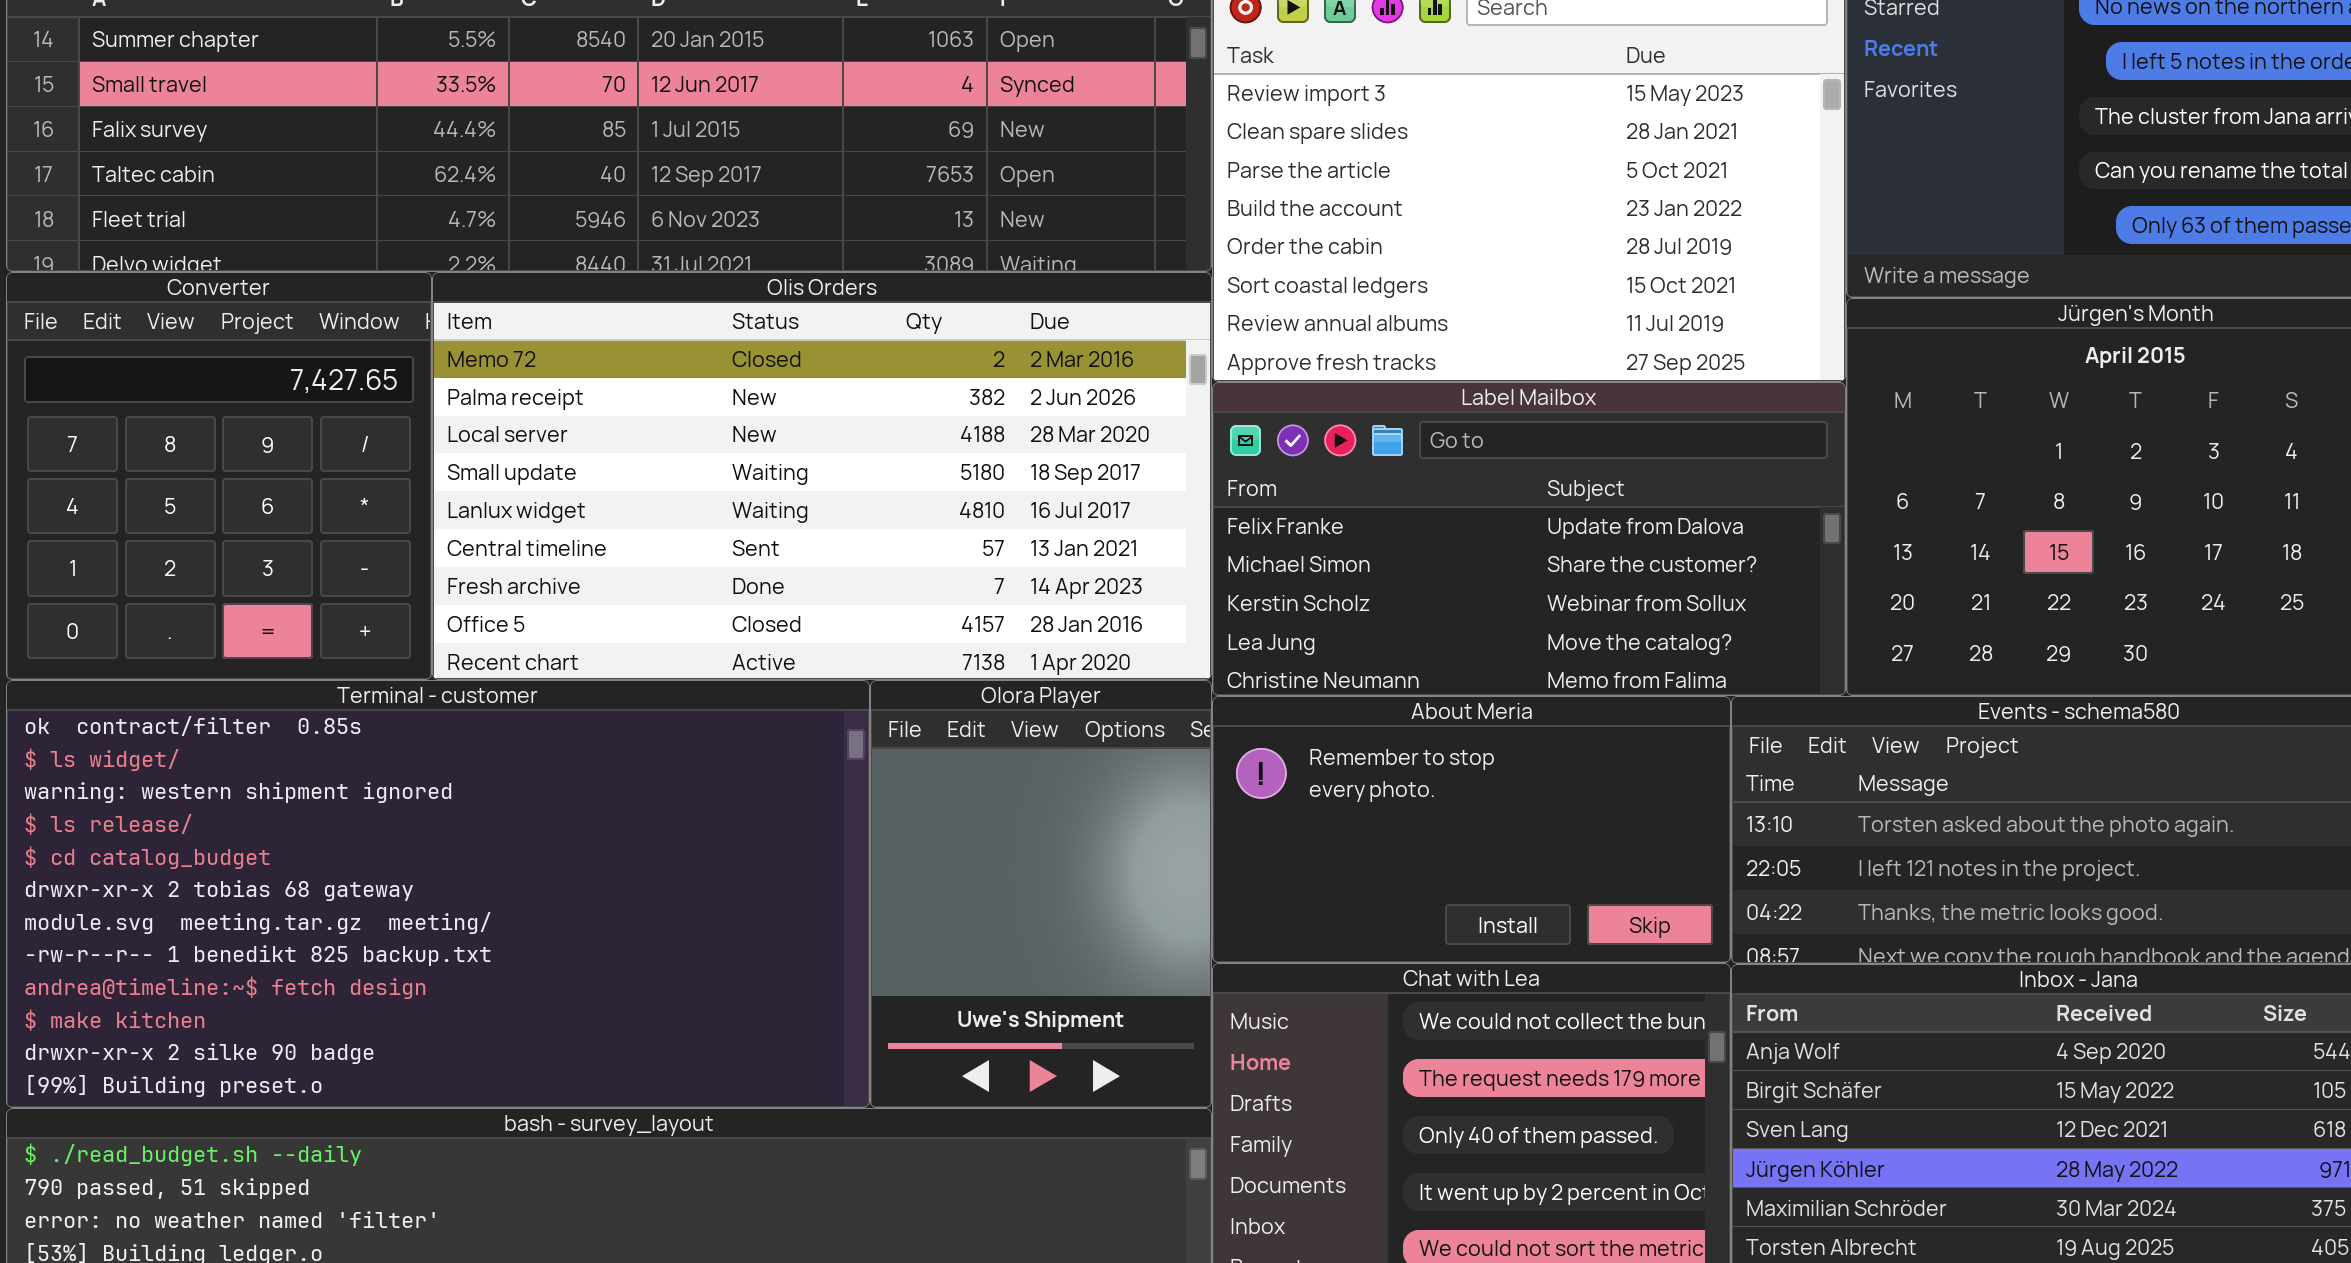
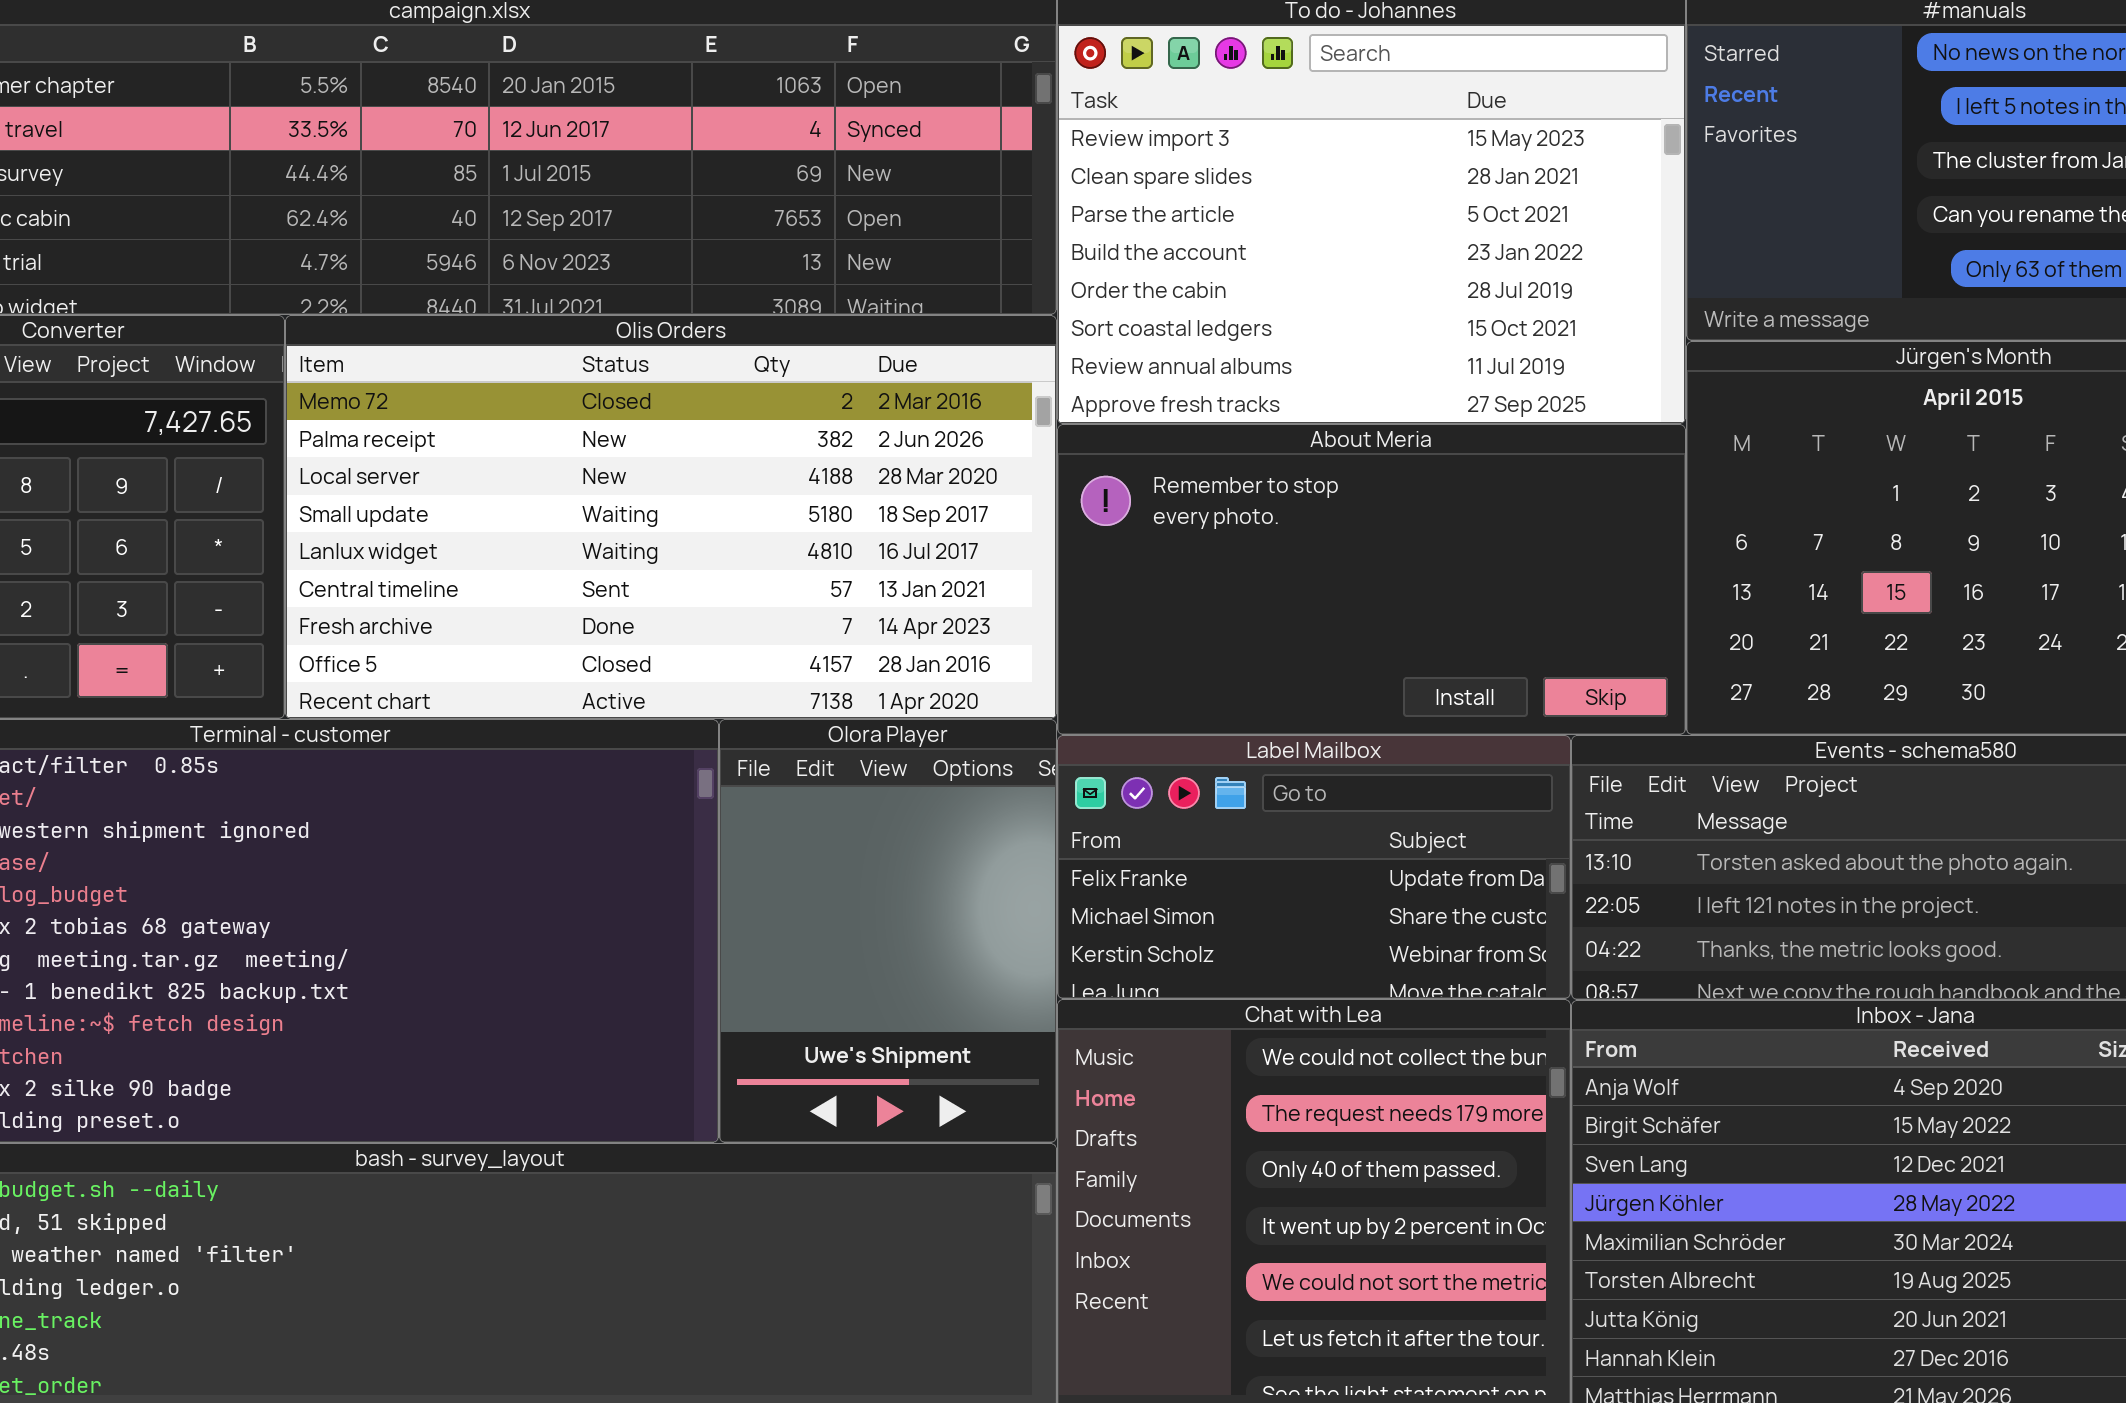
Label Mailbox: [1212,382,1846,696] -> [1057,735,1571,999], moved, resized
About Meria: [1212,696,1731,963] -> [1057,424,1686,735], moved, resized

